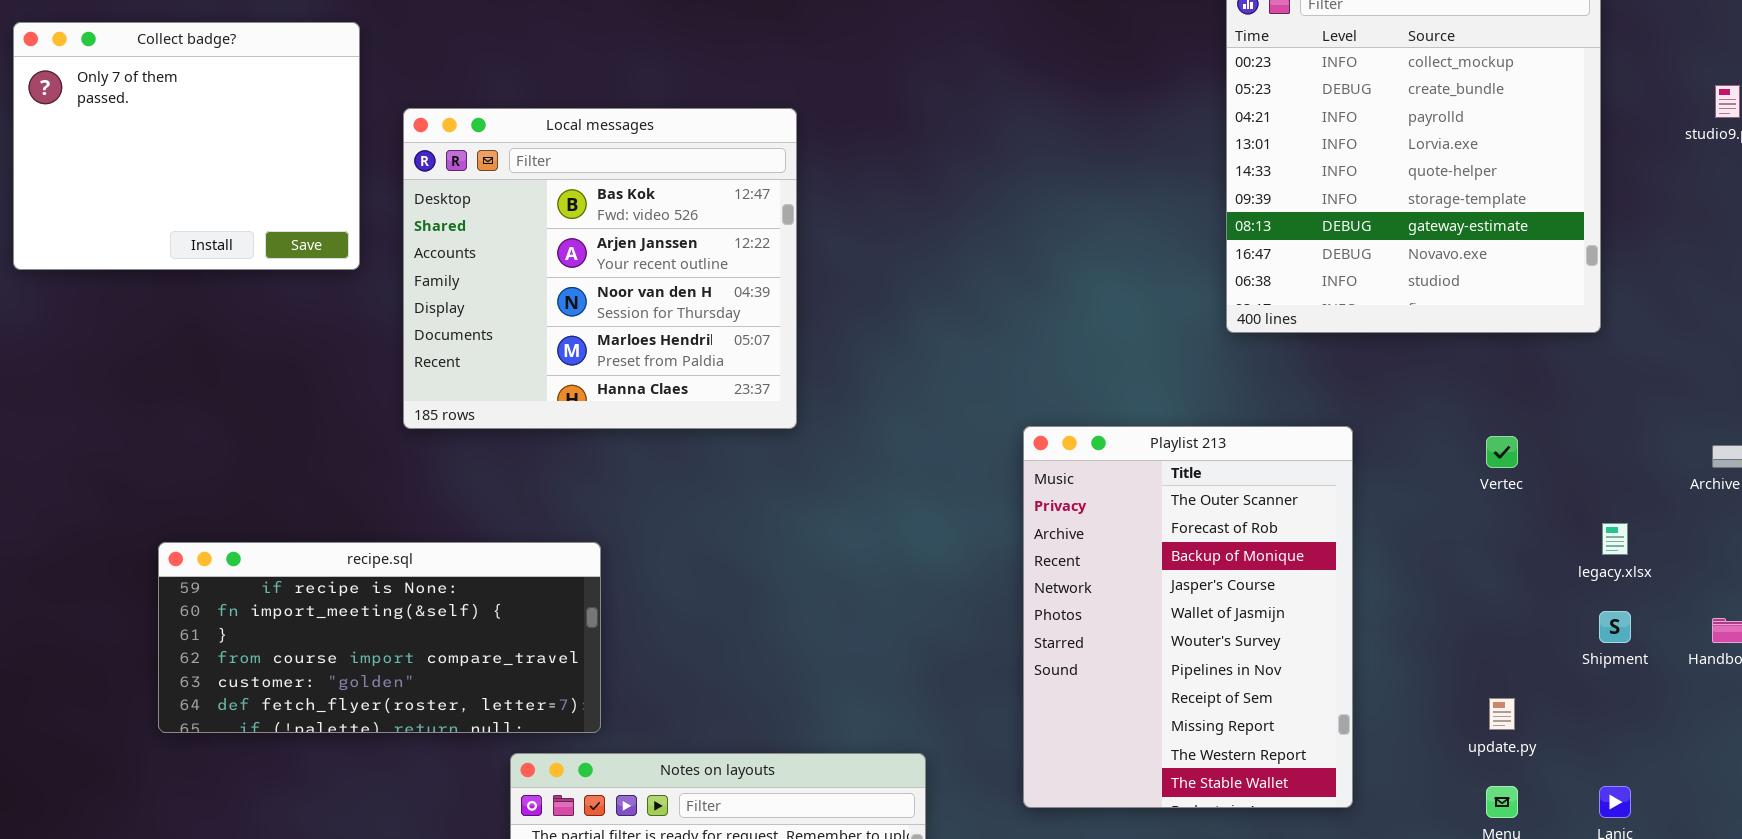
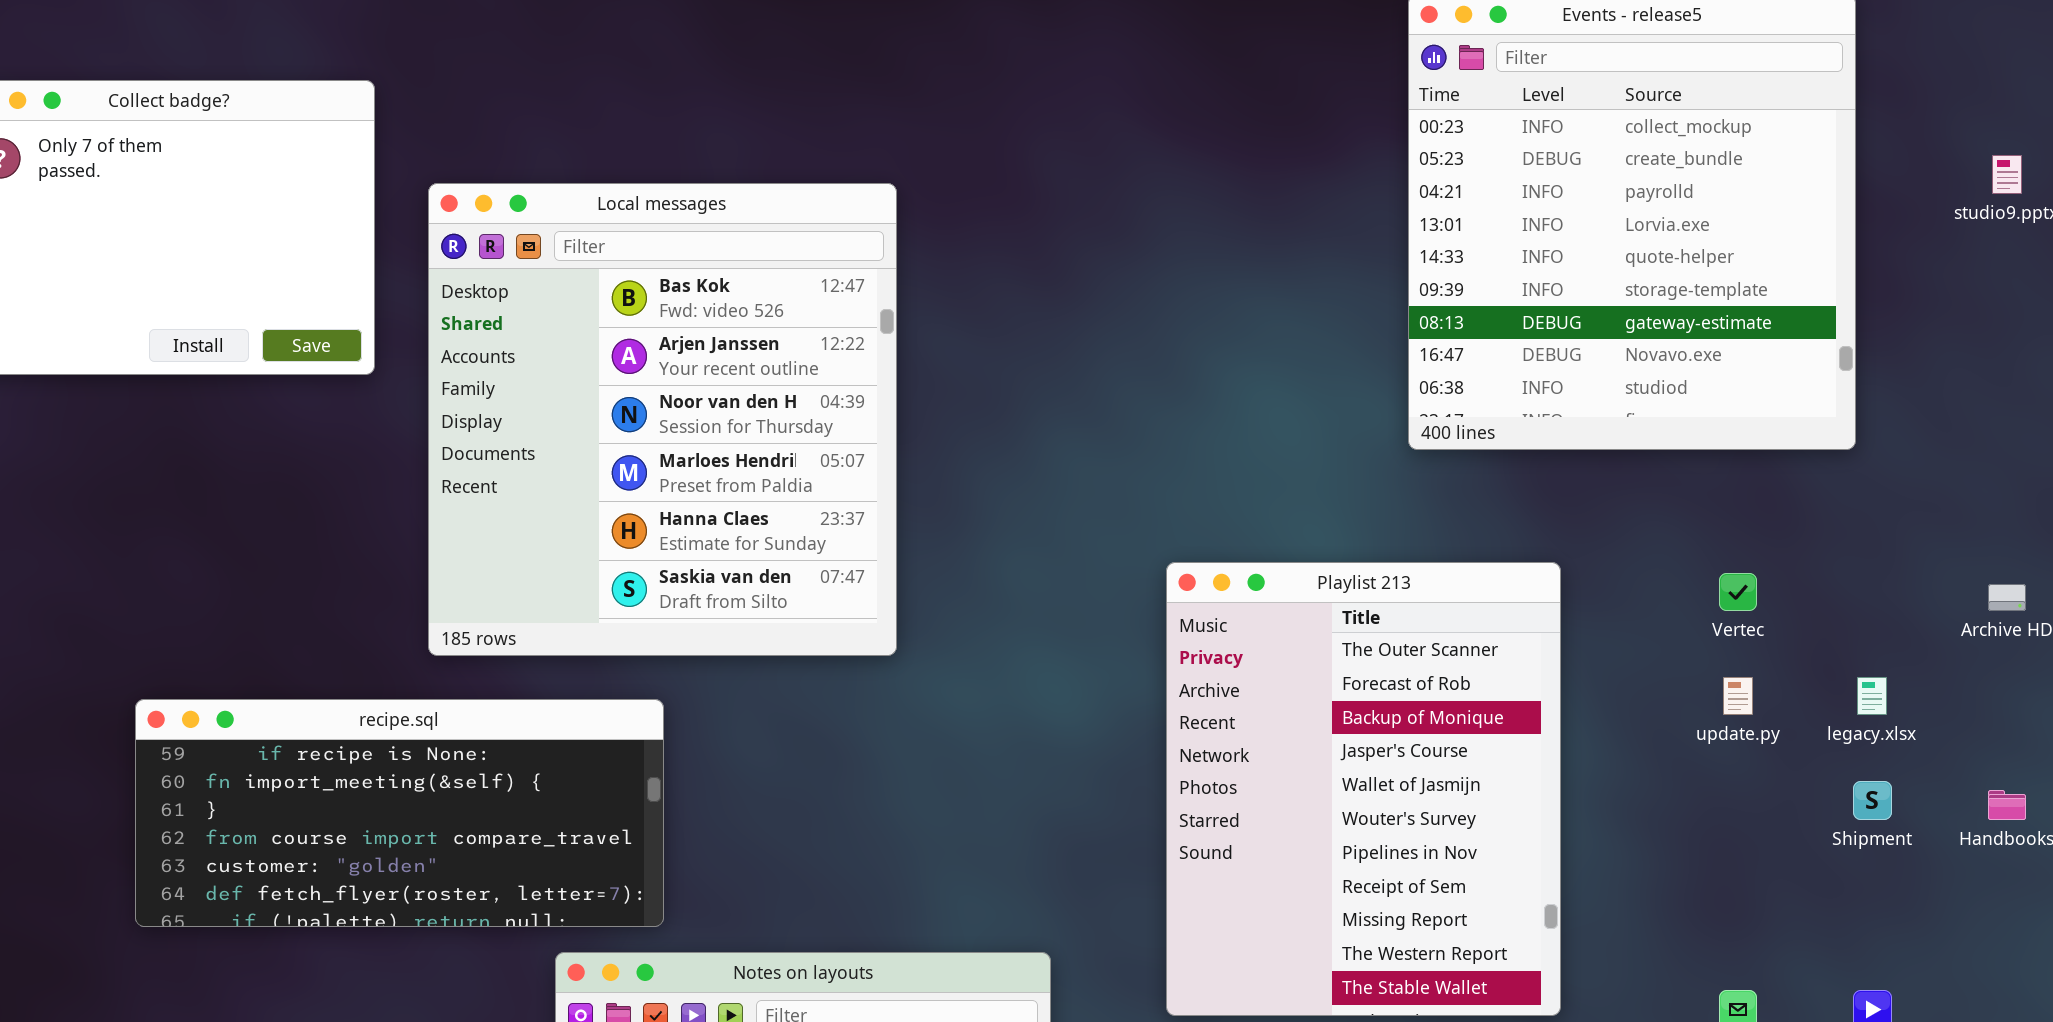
Local messages: [403,108,797,429] -> [428,183,897,656], resized
update.py: [1489,698,1515,730] -> [1723,677,1753,715], moved

